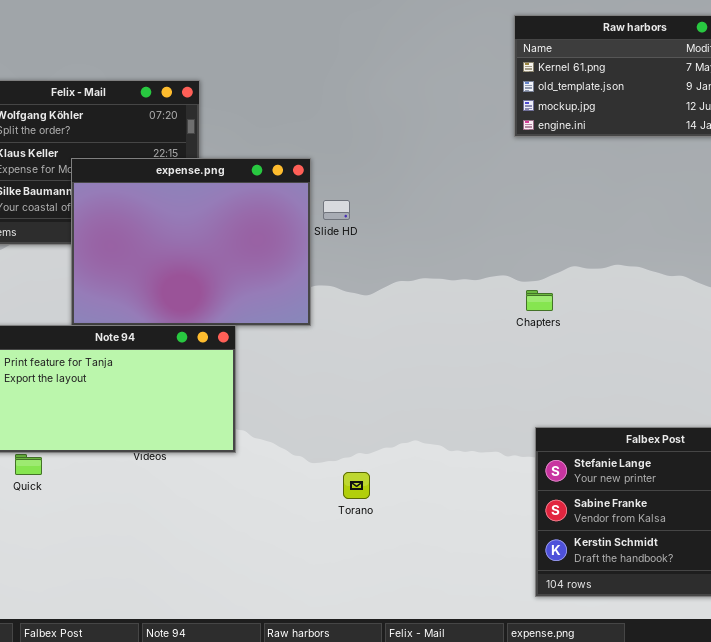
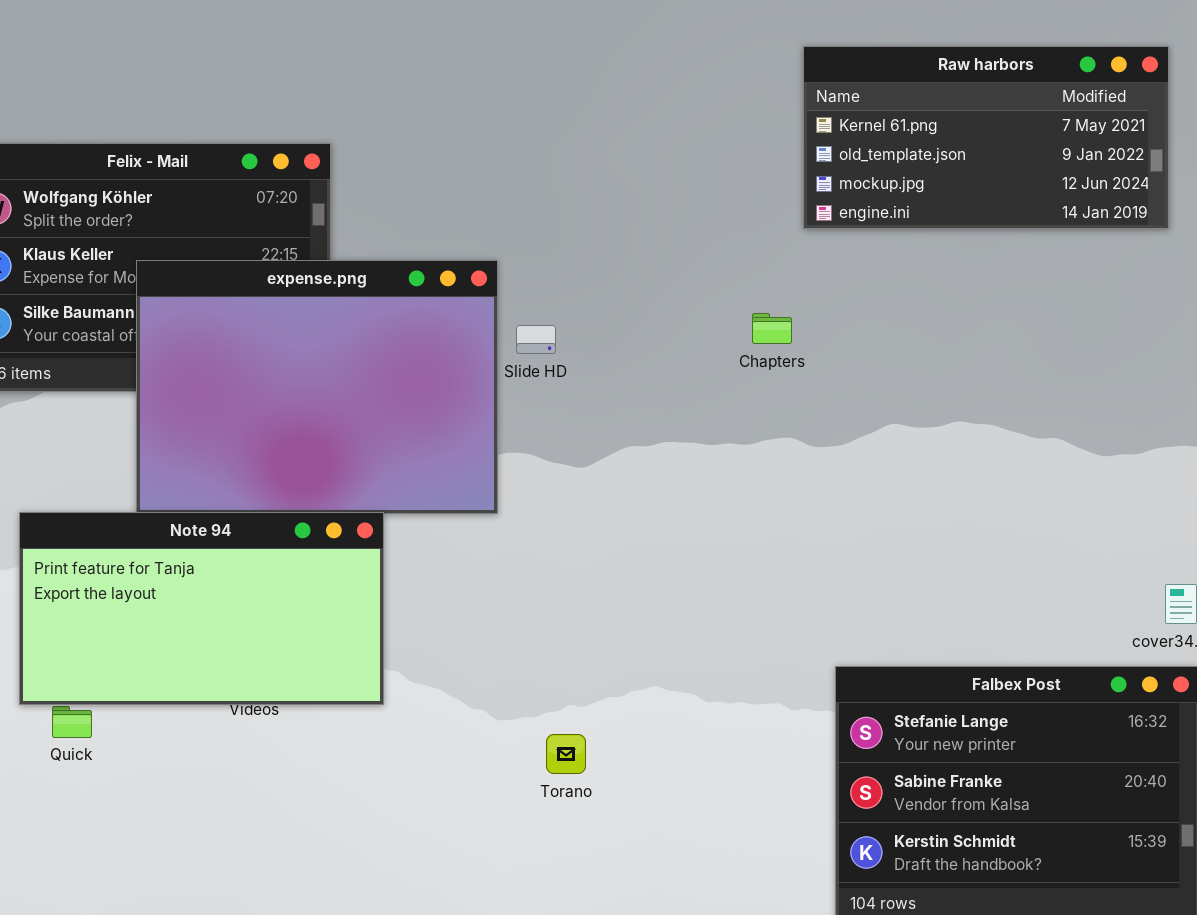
Chapters: [526,290,553,311] -> [752,313,792,344], moved

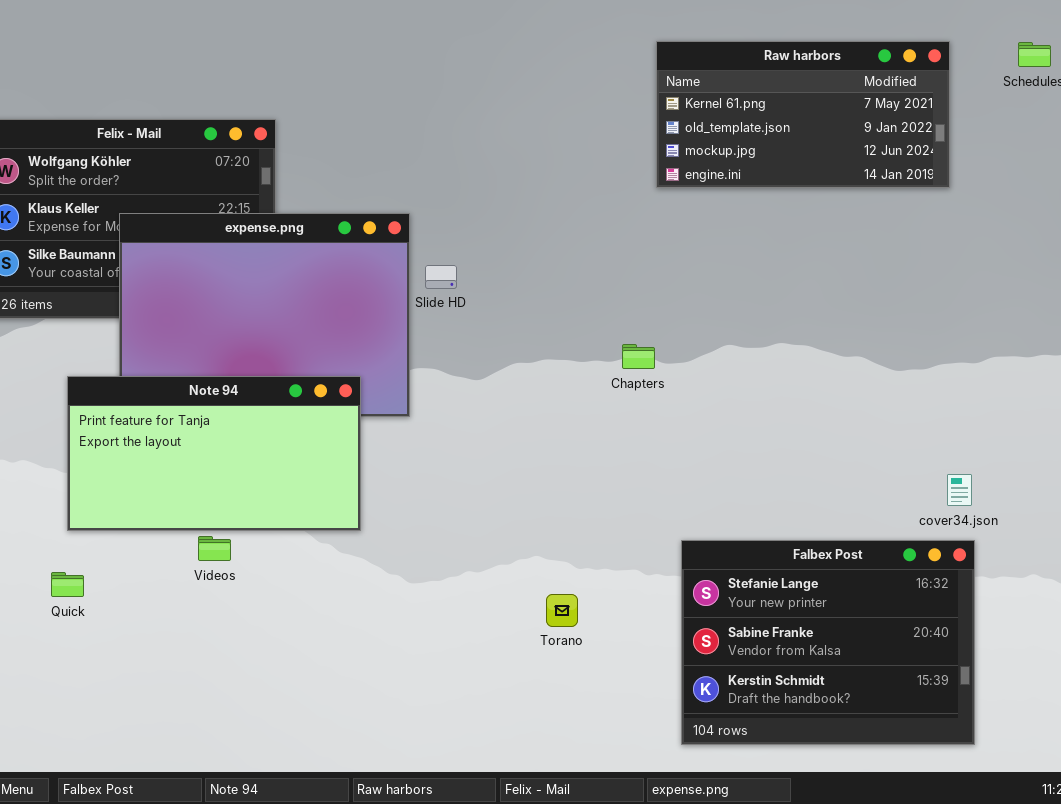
Chapters: [752,313,792,344] -> [622,344,655,369], moved
Note 94: [19,512,384,705] -> [67,376,361,531], moved
Torano: [546,734,586,774] -> [546,594,578,627], moved

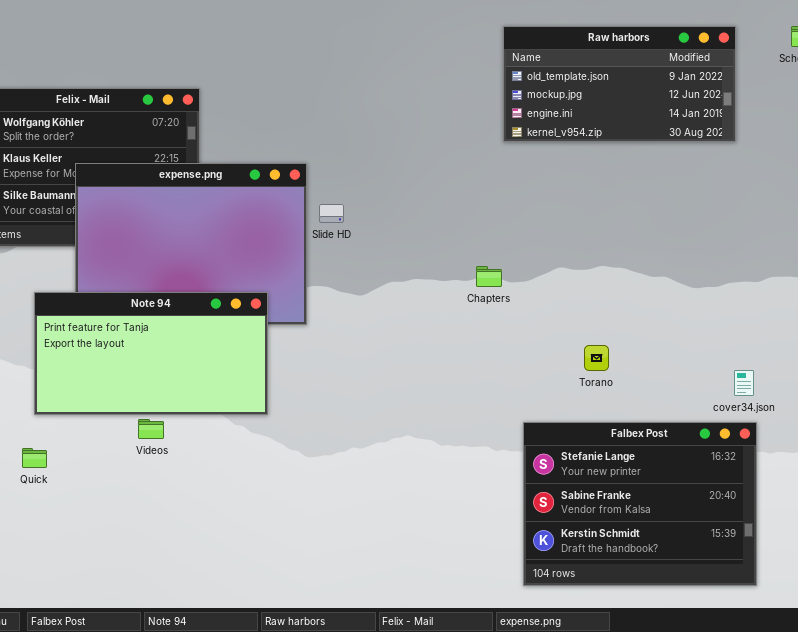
Raw harbors: [656,41,950,188] -> [503,26,736,142], scrolled down 1 row
Torano: [546,594,578,627] -> [584,345,609,371], moved

